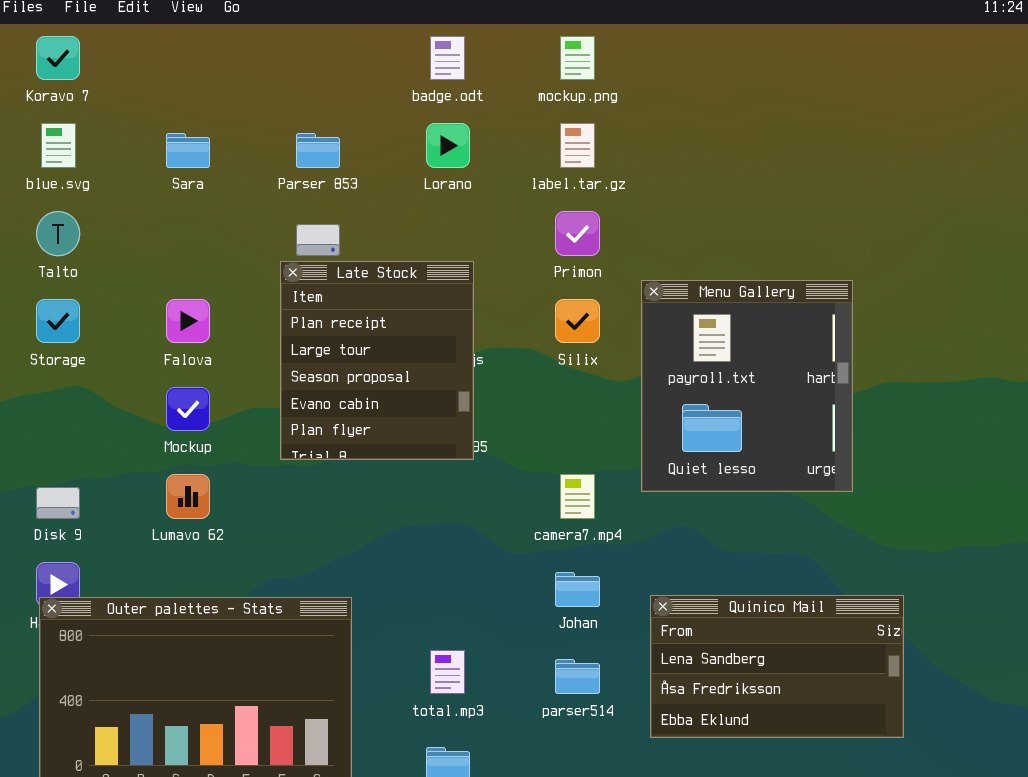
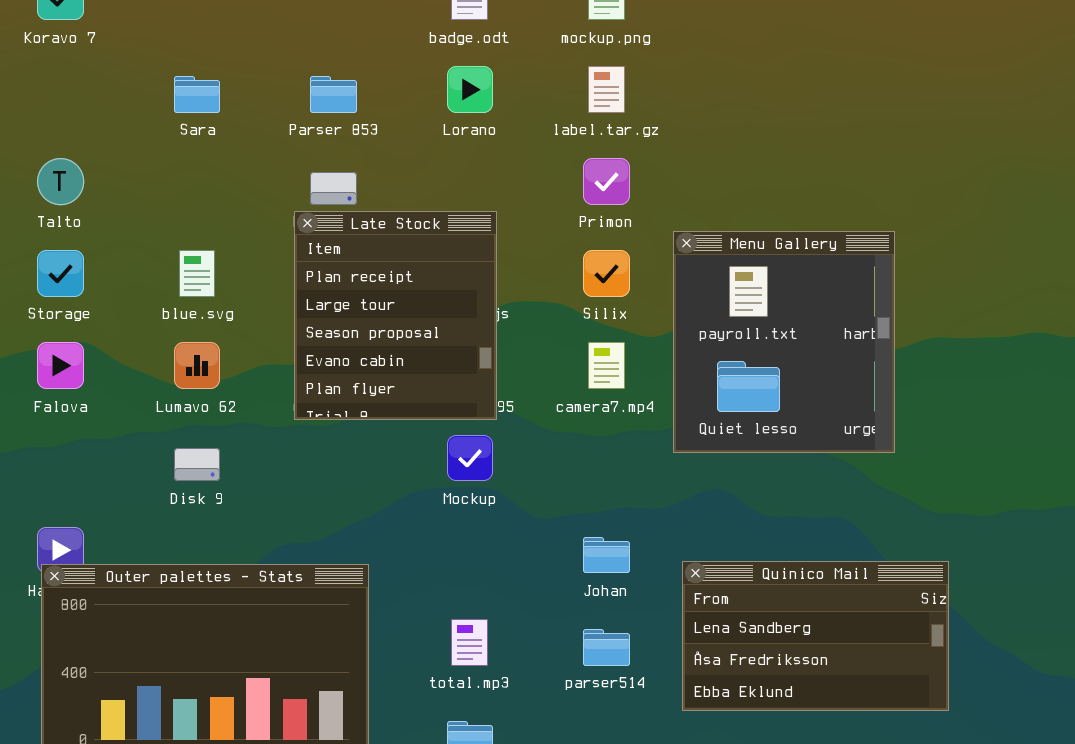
blue.svg: [41,123,76,168] -> [179,250,215,297], moved
Falova: [166,299,210,343] -> [37,342,84,389], moved
Mockup: [166,387,210,431] -> [447,435,493,481], moved
Lumavo 62: [166,474,210,519] -> [174,342,220,389], moved
camera7.mp4: [560,474,595,519] -> [588,342,625,389], moved
Disk 9: [36,487,80,519] -> [174,448,220,481], moved

